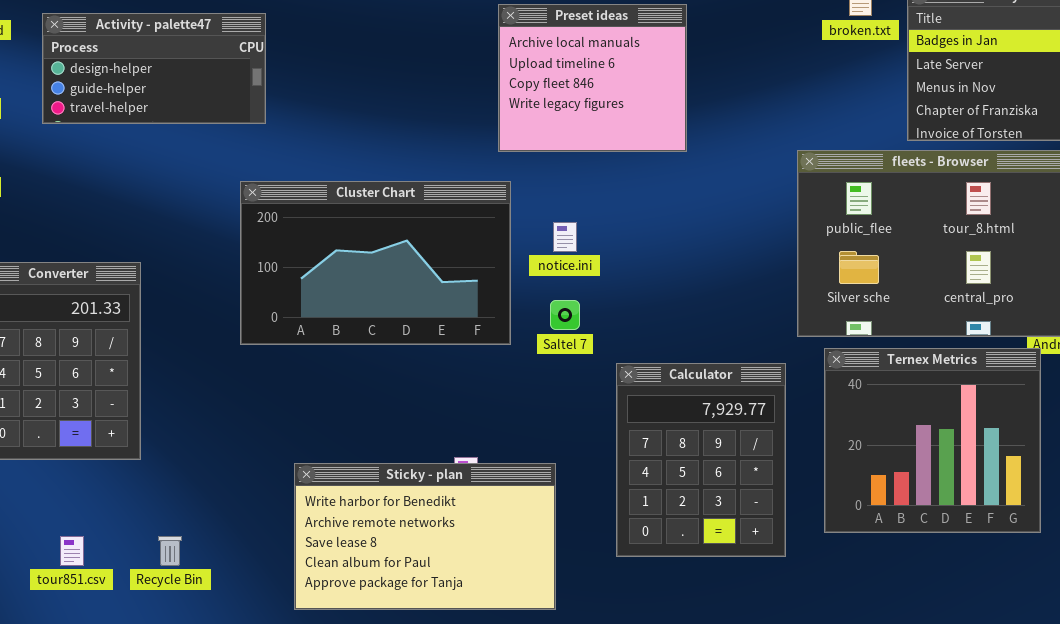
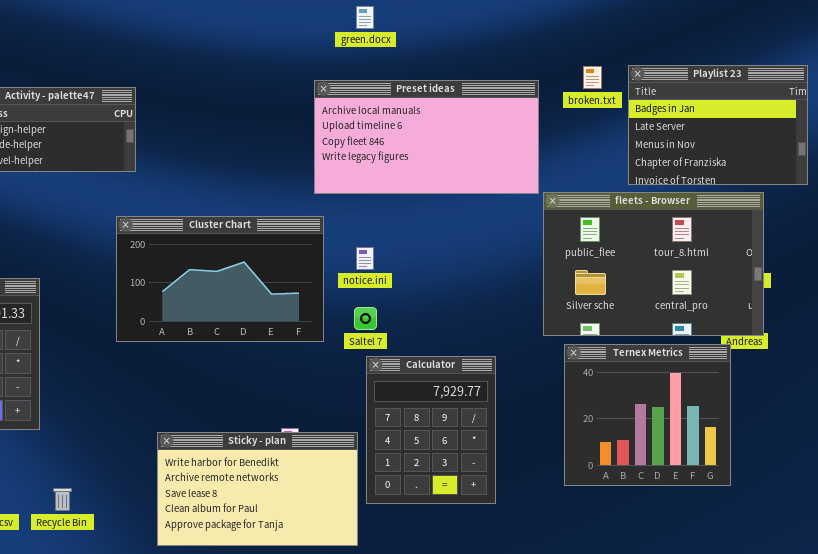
Preset ideas: [498,4,687,152] -> [314,80,539,194], resized
Calculator: [616,363,786,557] -> [366,356,496,504], moved

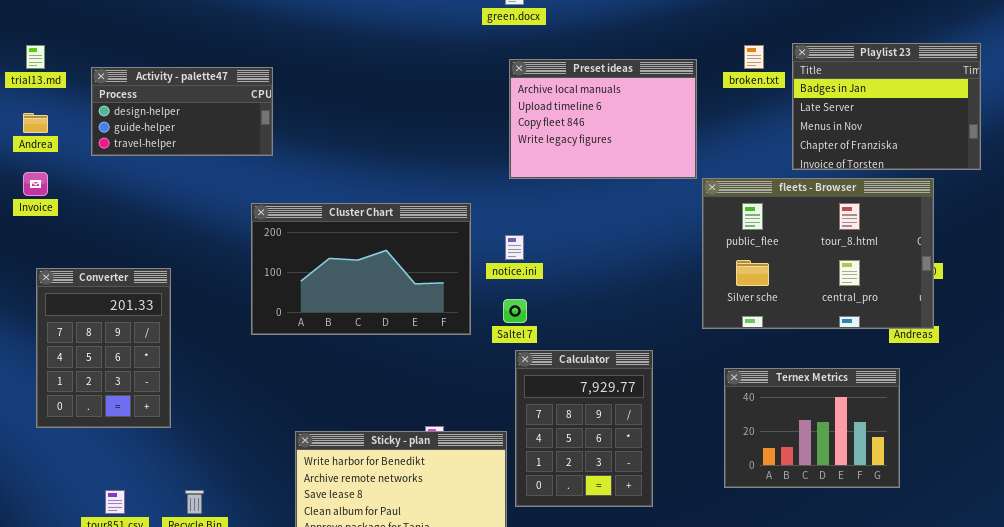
Preset ideas: [314,80,539,194] -> [509,59,697,179], resized
Ternex Metrics: [564,344,731,486] -> [724,368,900,488], resized

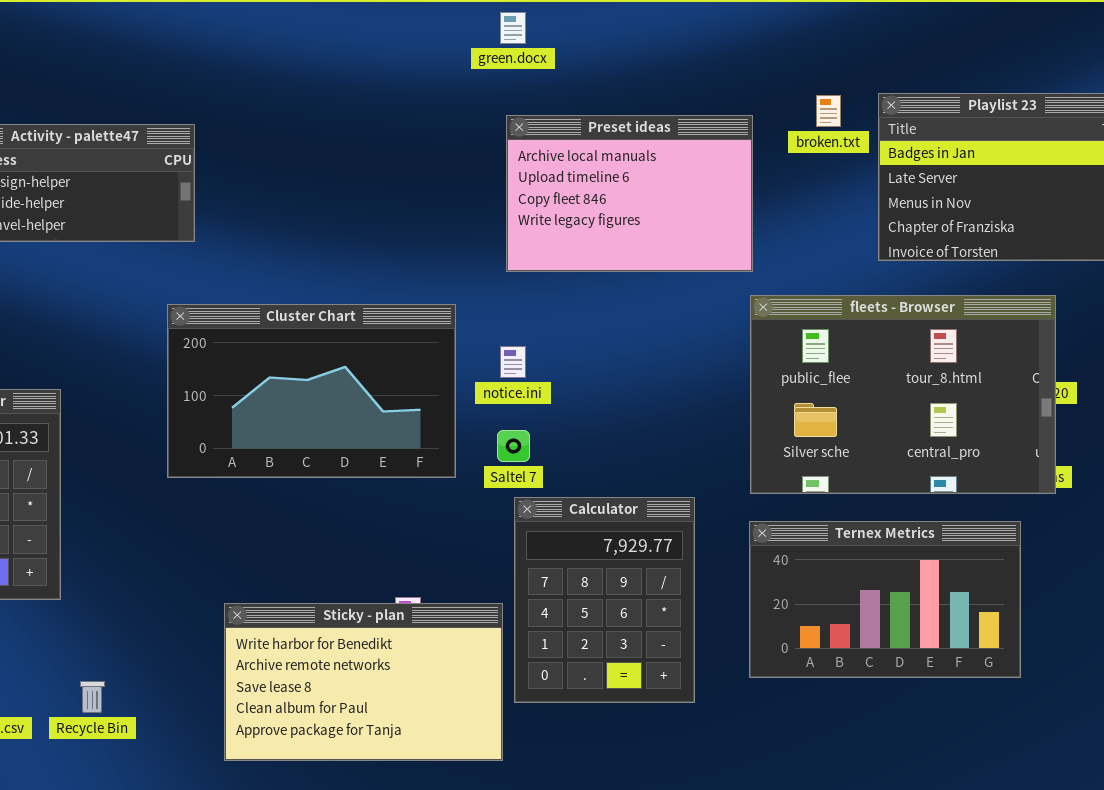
fleets - Browser: [702,178,934,329] -> [750,295,1056,494], moved
Ternex Metrics: [724,368,900,488] -> [749,521,1021,678], resized

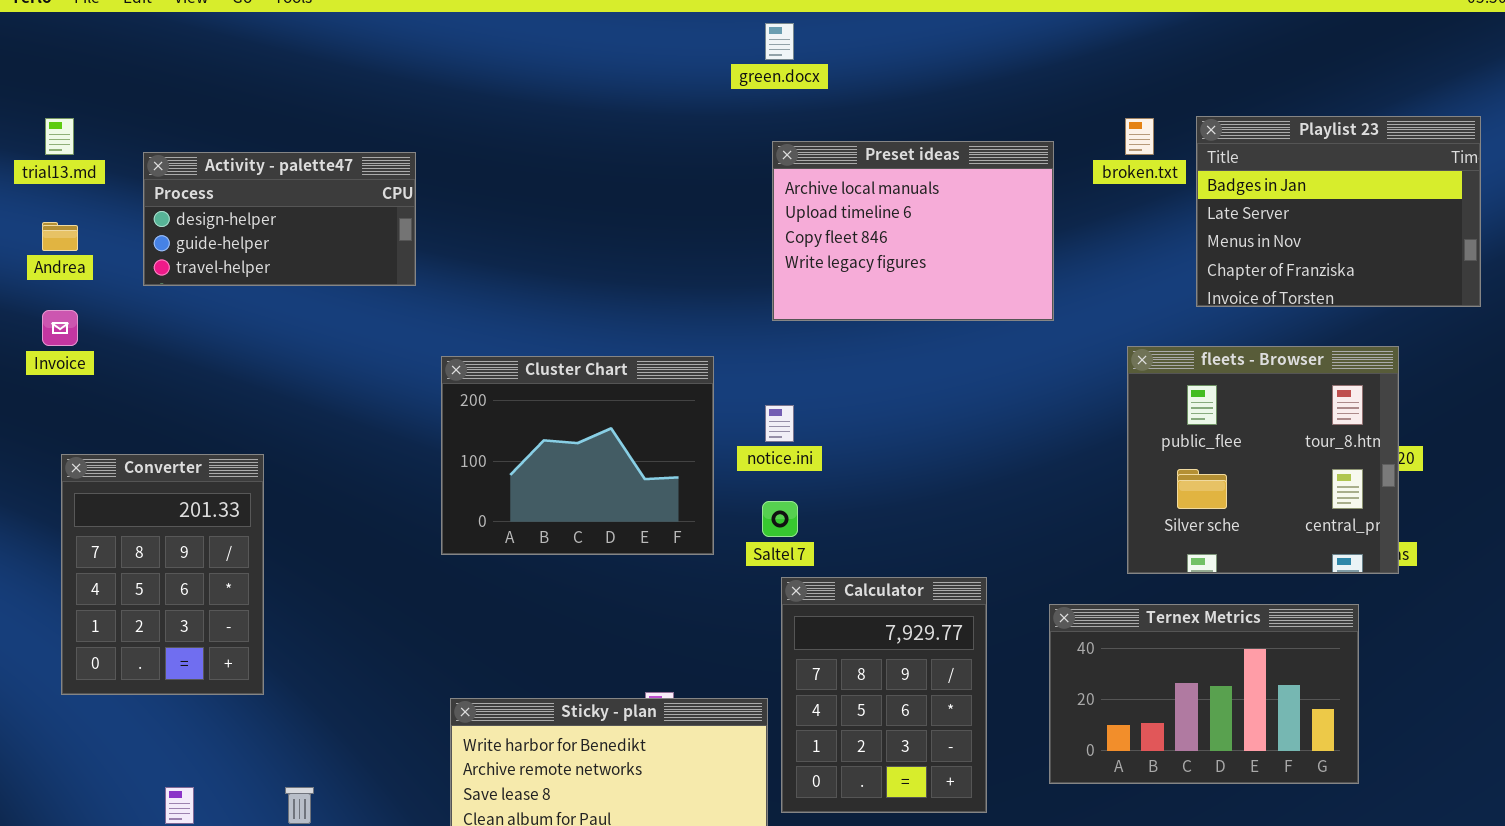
fleets - Browser: [750,295,1056,494] -> [1127,346,1399,574], resized
Cluster Chart: [167,304,456,478] -> [441,356,714,555], resized

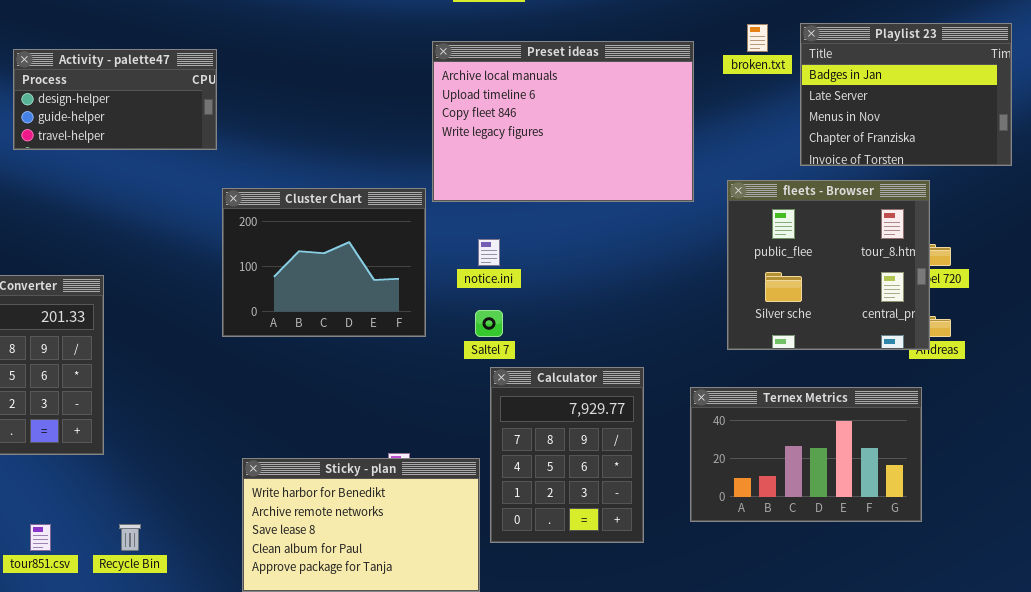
Preset ideas: [772,141,1054,321] -> [432,41,694,202], resized
fleets - Browser: [1127,346,1399,574] -> [727,180,930,350], moved
Cluster Chart: [441,356,714,555] -> [222,188,426,337], moved

